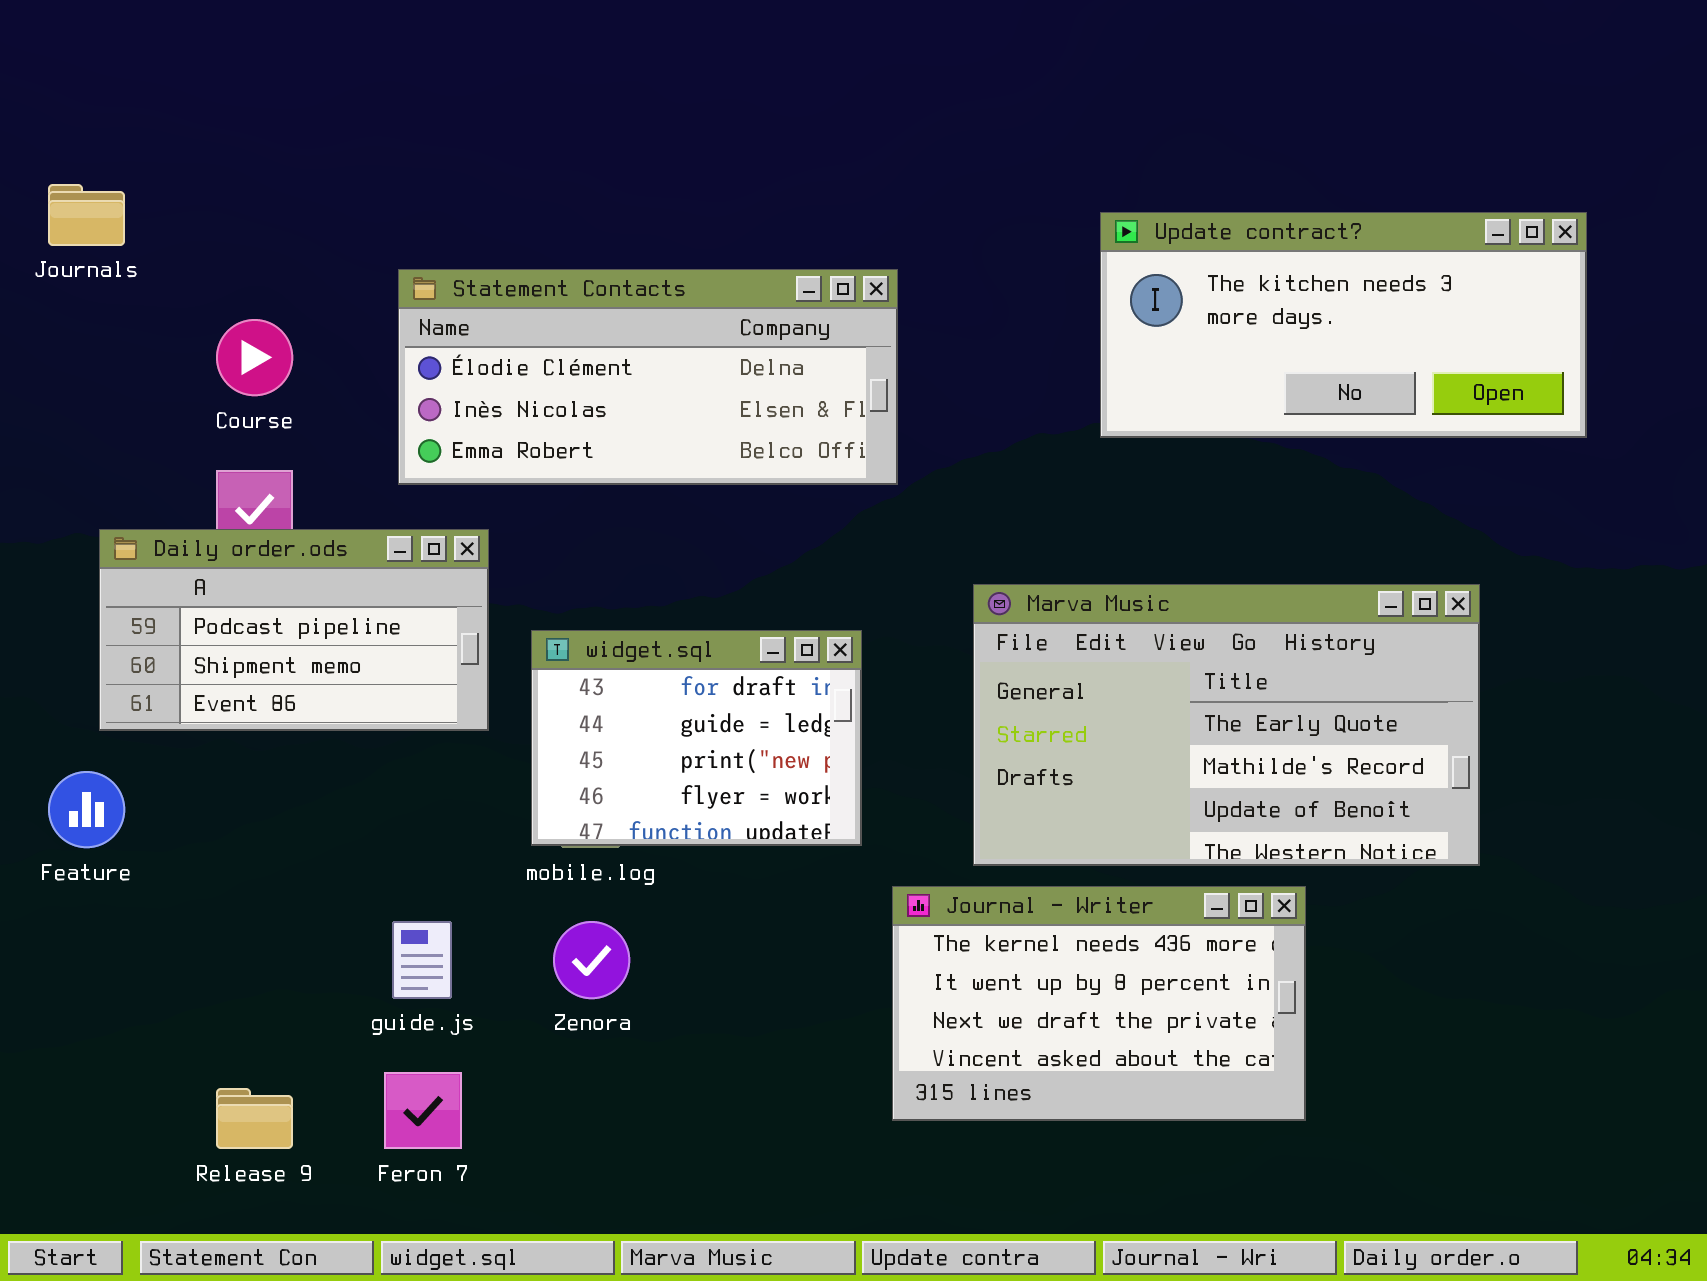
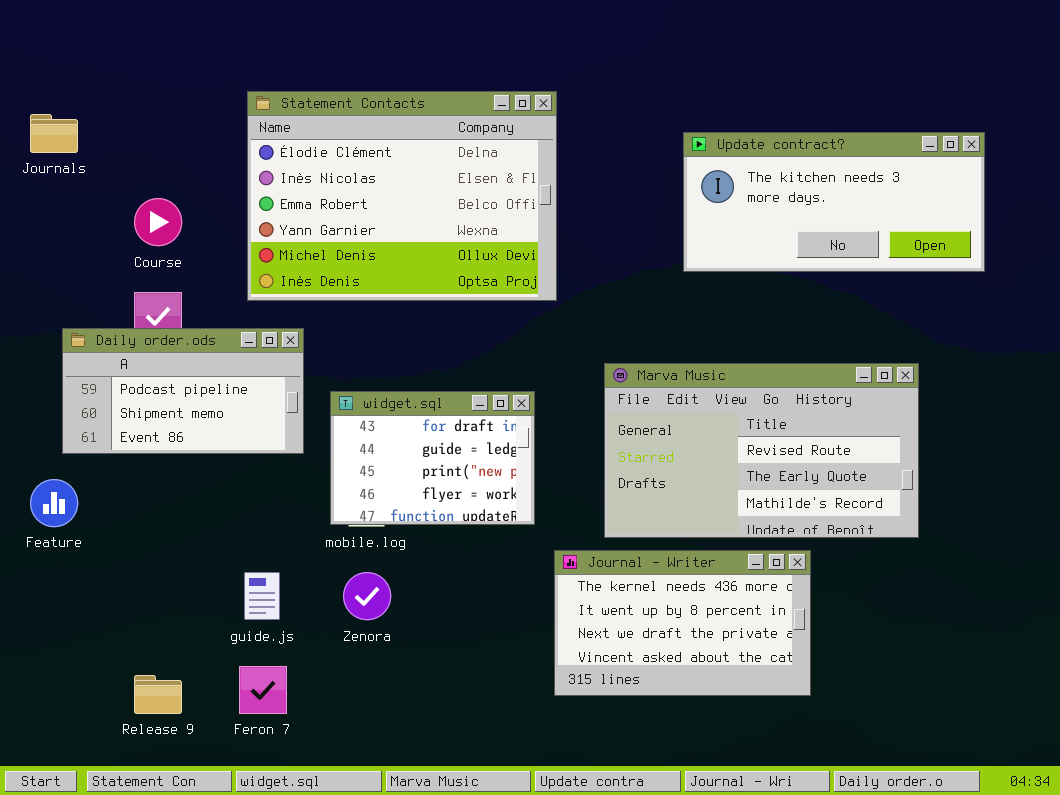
Statement Contacts: [398,269,898,485] -> [247,91,557,301], resized
Marva Music: [973,584,1480,866] -> [604,363,919,538], scrolled up 1 row

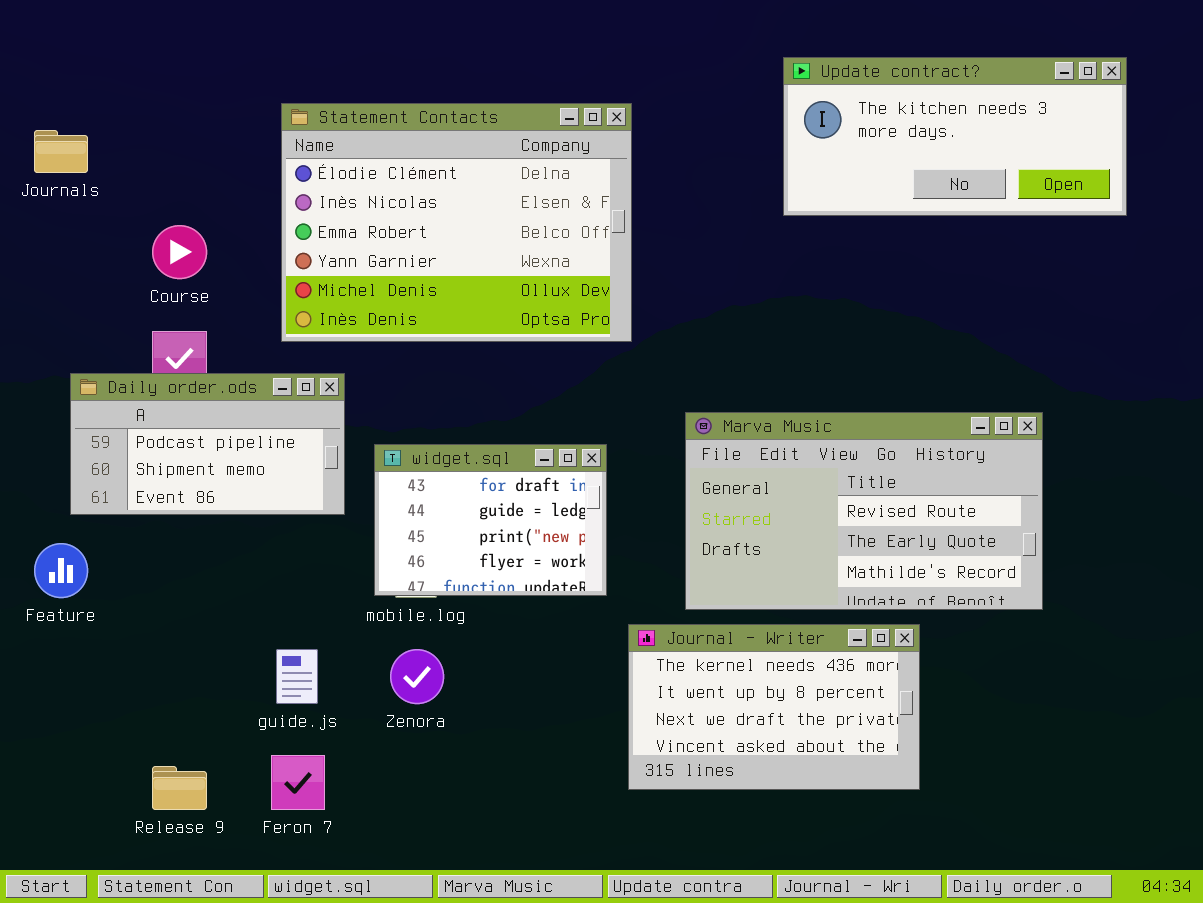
Update contract?: [683,132,985,272] -> [783,57,1127,216], moved

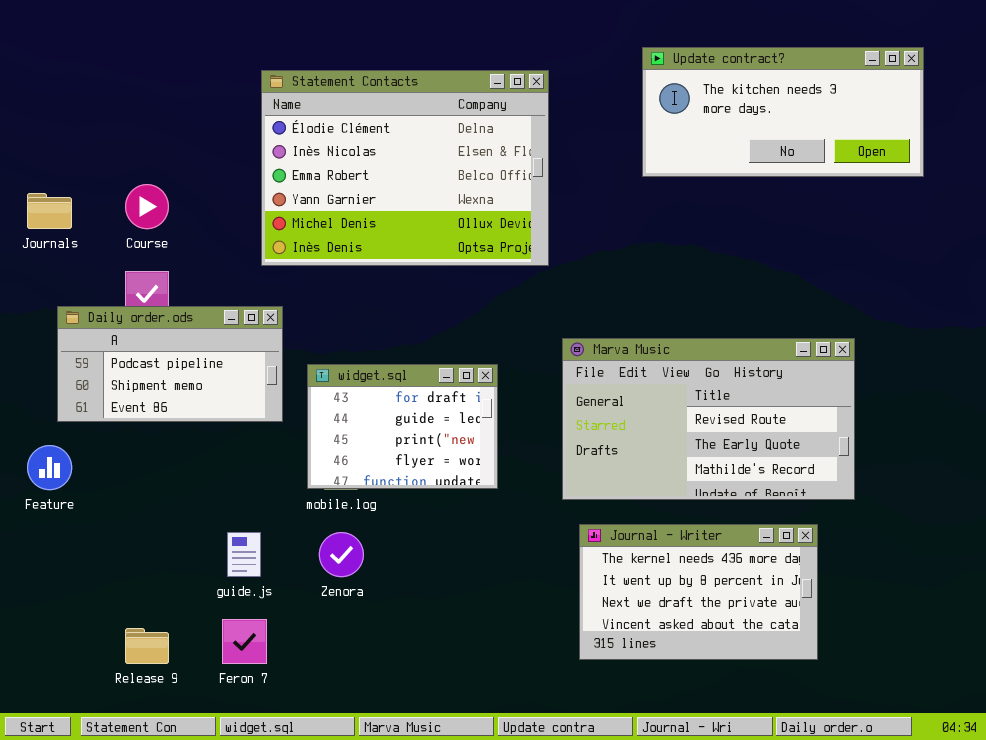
Statement Contacts: [281,103,632,342] -> [261,70,549,266], moved
Journals: [34,130,88,173] -> [27,193,72,229], moved
Journal - Writer: [628,624,920,790] -> [579,524,818,660], moved

